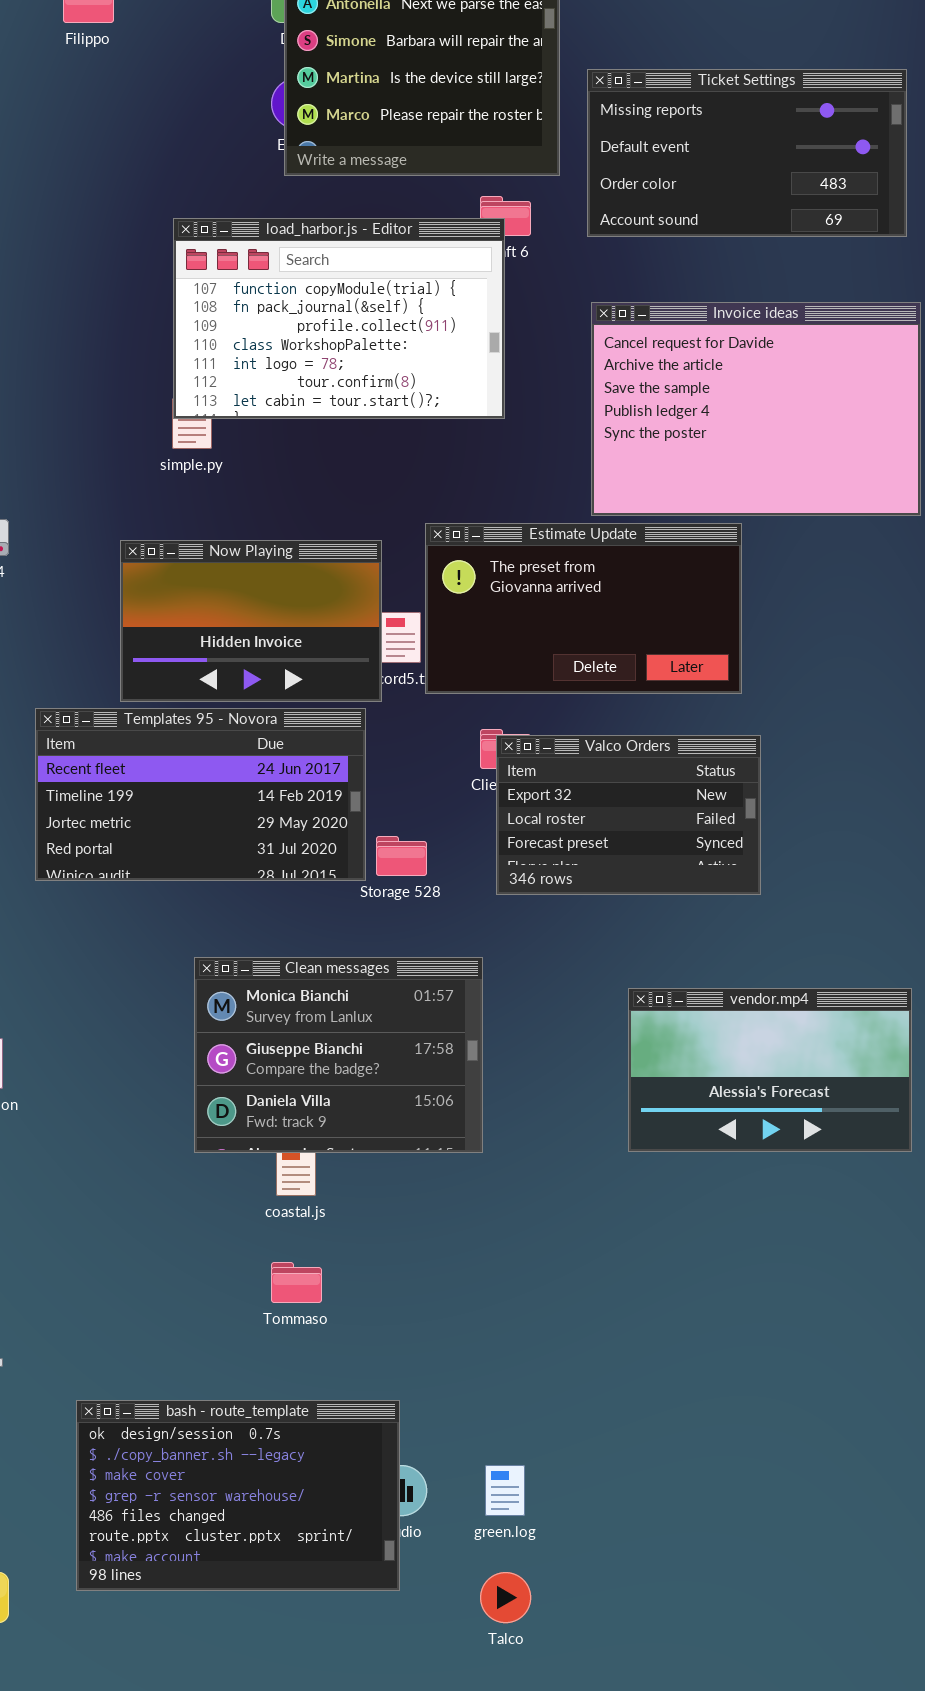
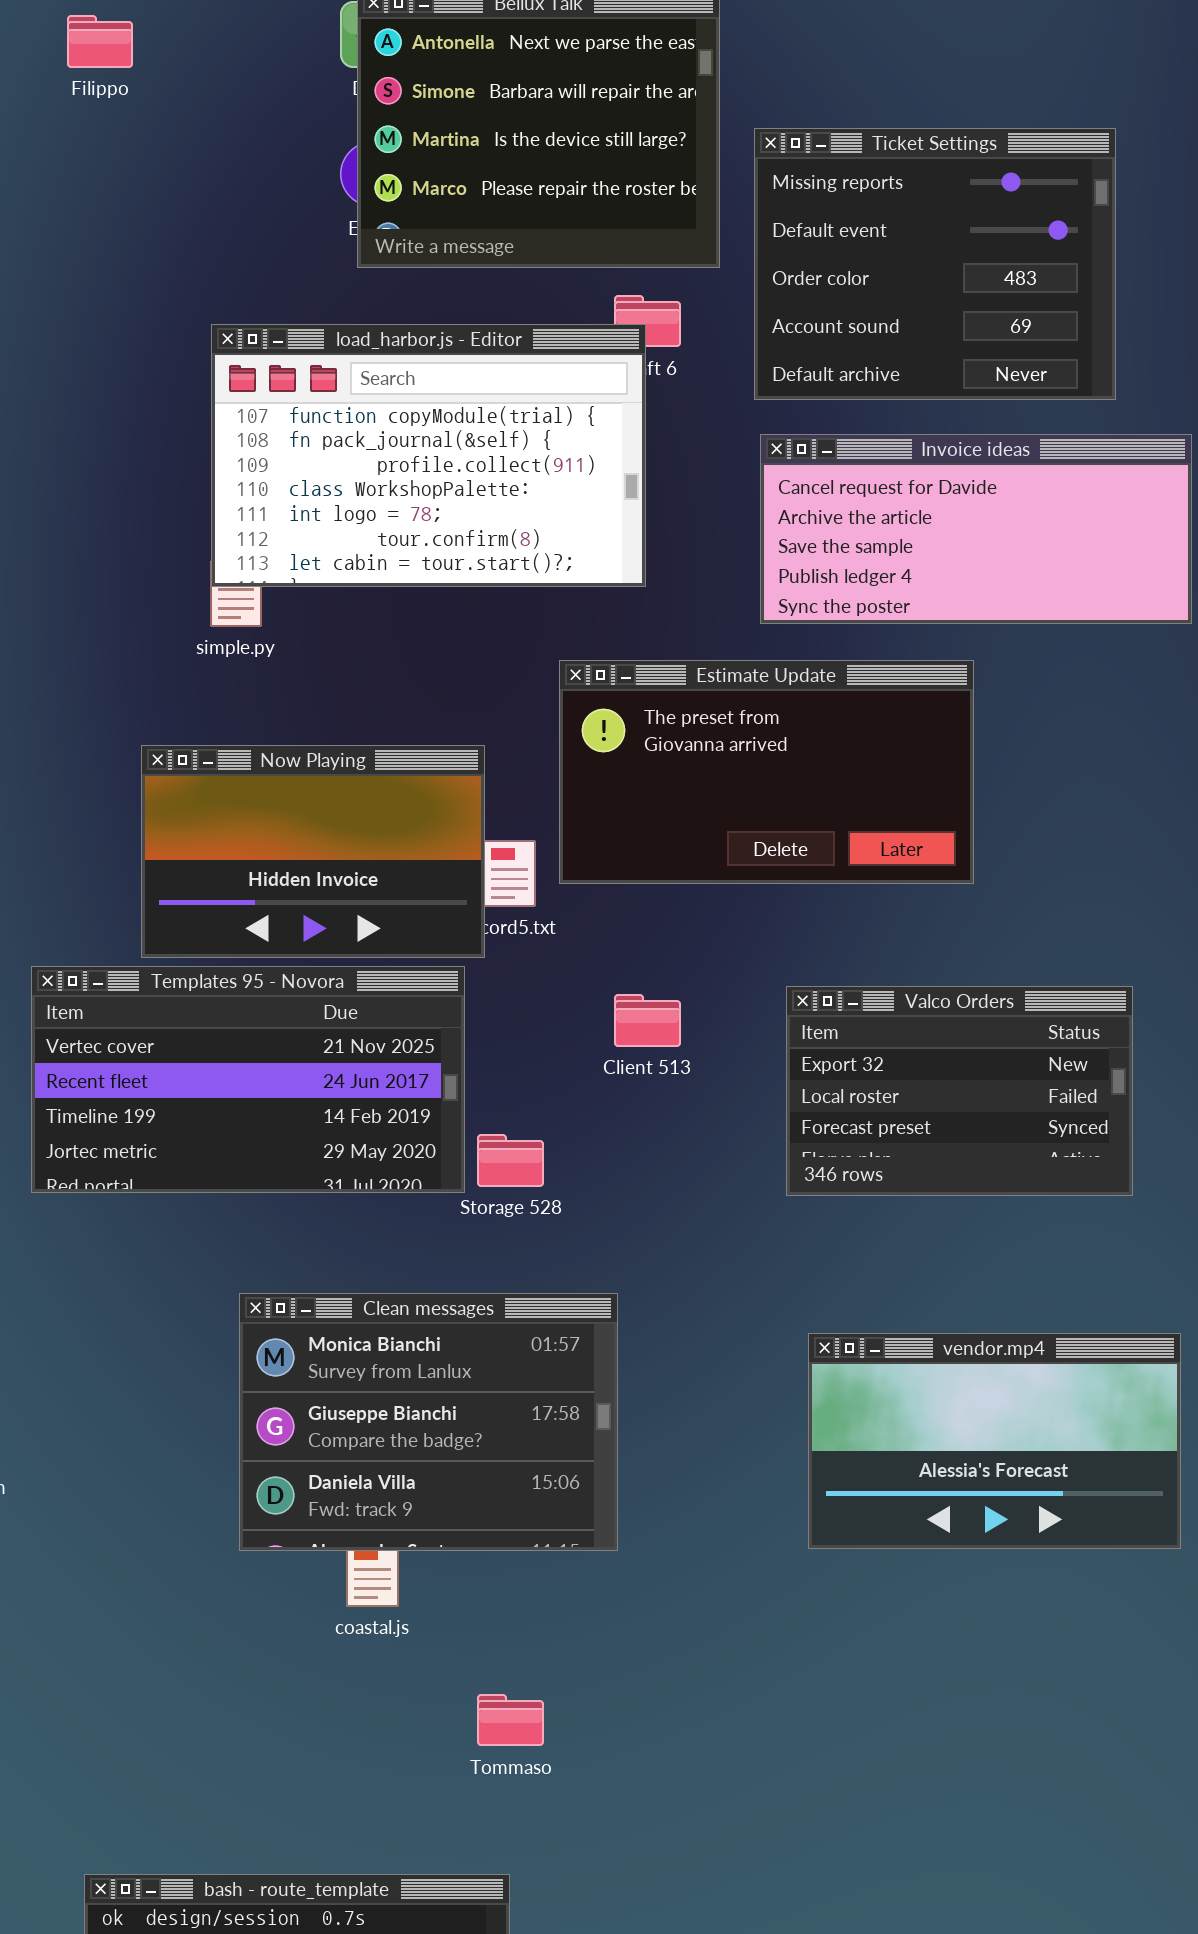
Ticket Settings: [587,69,907,237] -> [754,128,1116,400], resized
Invoice ideas: [591,302,921,516] -> [760,434,1192,624], resized
Estimate Update: [425,523,742,694] -> [559,660,974,884], moved
Templates 95 - Novora: [35,708,366,881] -> [31,966,465,1193], scrolled up 1 row
Valco Orders: [496,735,761,895] -> [786,986,1133,1196], moved
Tommaso: [271,1262,322,1303] -> [477,1694,544,1746], moved

